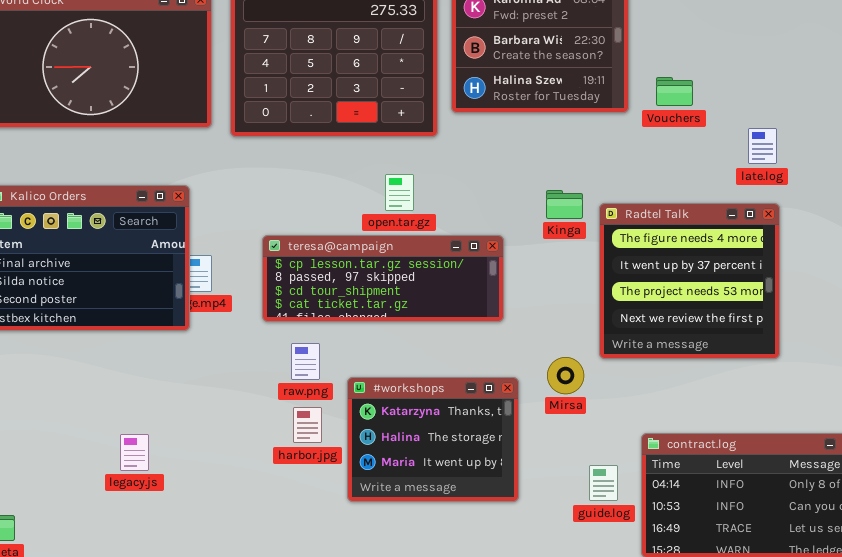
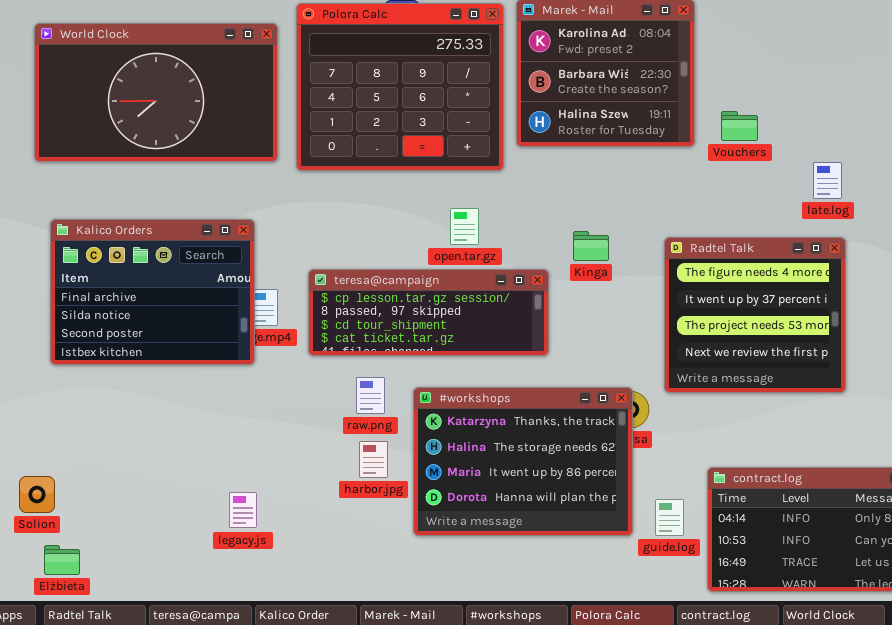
Kinga: [546,190,583,219] -> [573,231,609,261], moved
teresa@campaign: [262,235,504,322] -> [308,269,549,356], moved
#workshops: [347,377,519,502] -> [413,387,633,536], resized
legacy.js: [120,434,149,471] -> [229,492,257,528], moved

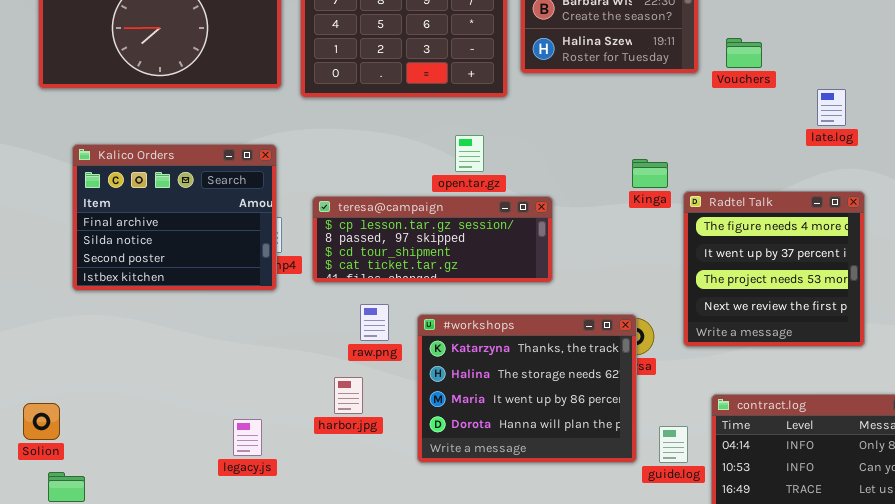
Kalico Orders: [50,219,255,365] -> [72,144,277,291], moved
Kinga: [573,231,609,261] -> [632,159,668,188], moved
Radtel Talk: [664,237,846,393] -> [683,191,865,347], moved
harbor.jpg: [359,441,388,478] -> [334,377,363,414], moved

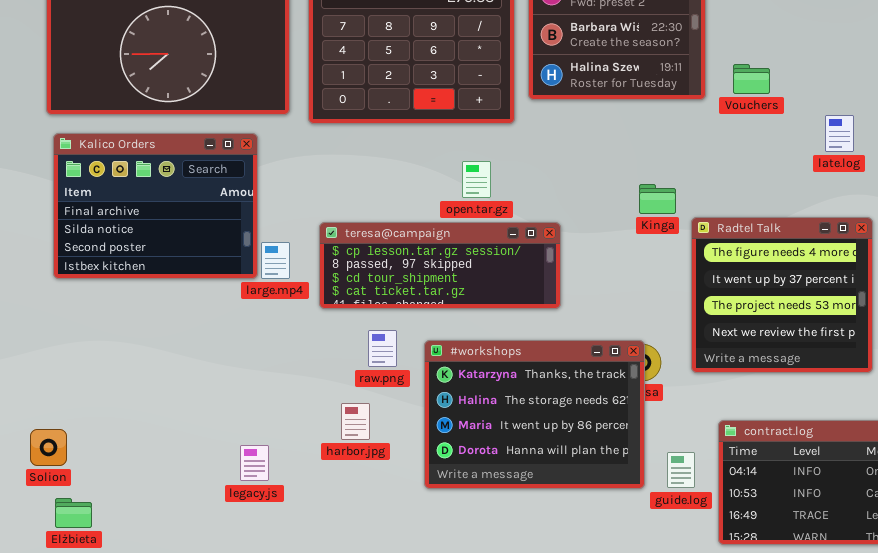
Kalico Orders: [72,144,277,291] -> [53,133,258,279], moved

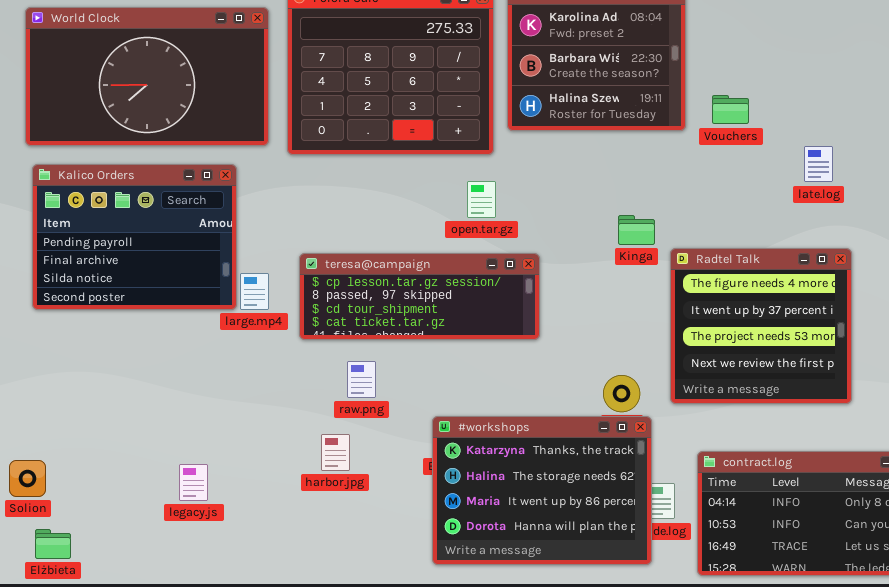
Kalico Orders: [53,133,258,279] -> [32,164,237,310], scrolled up 1 row
open.tar.gz: [462,161,491,198] -> [467,181,496,218], moved
#workshops: [424,340,645,489] -> [432,416,652,565], moved
legacy.js: [240,445,269,481] -> [179,464,208,501], moved

